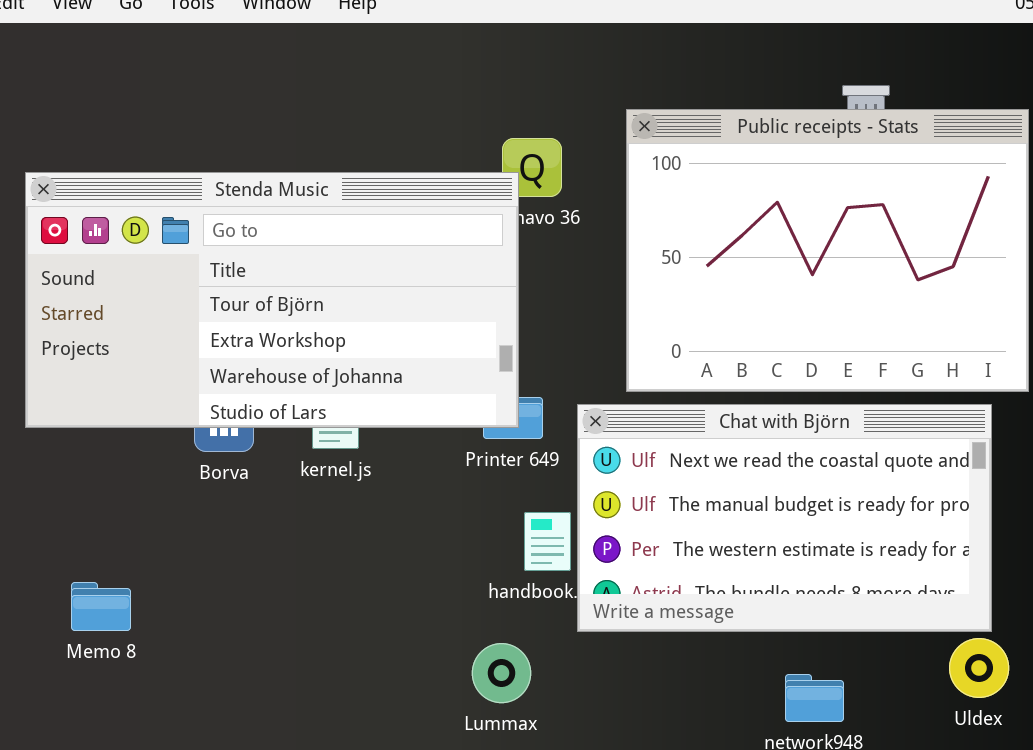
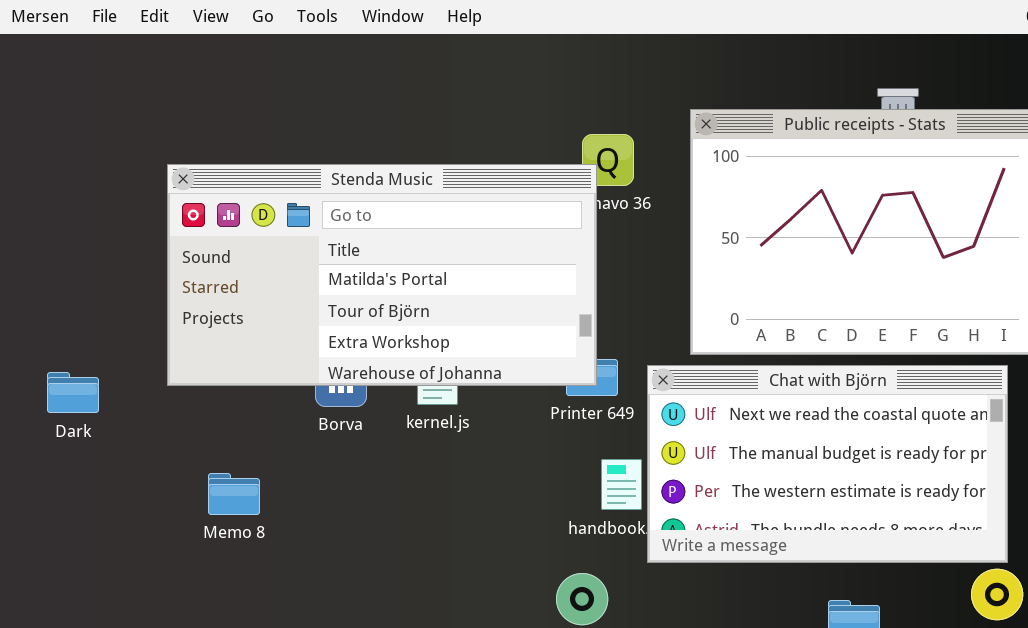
Stenda Music: [25,172,519,428] -> [167,164,597,386], scrolled up 1 row
Memo 8: [71,582,131,631] -> [208,473,260,515], moved

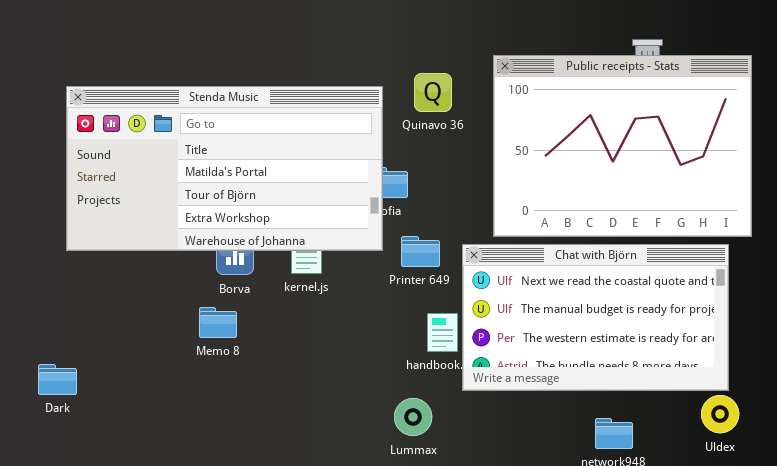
Stenda Music: [167,164,597,386] -> [66,86,383,251], moved
Dark: [47,372,99,413] -> [38,364,77,395], moved
Memo 8: [208,473,260,515] -> [199,307,237,338], moved

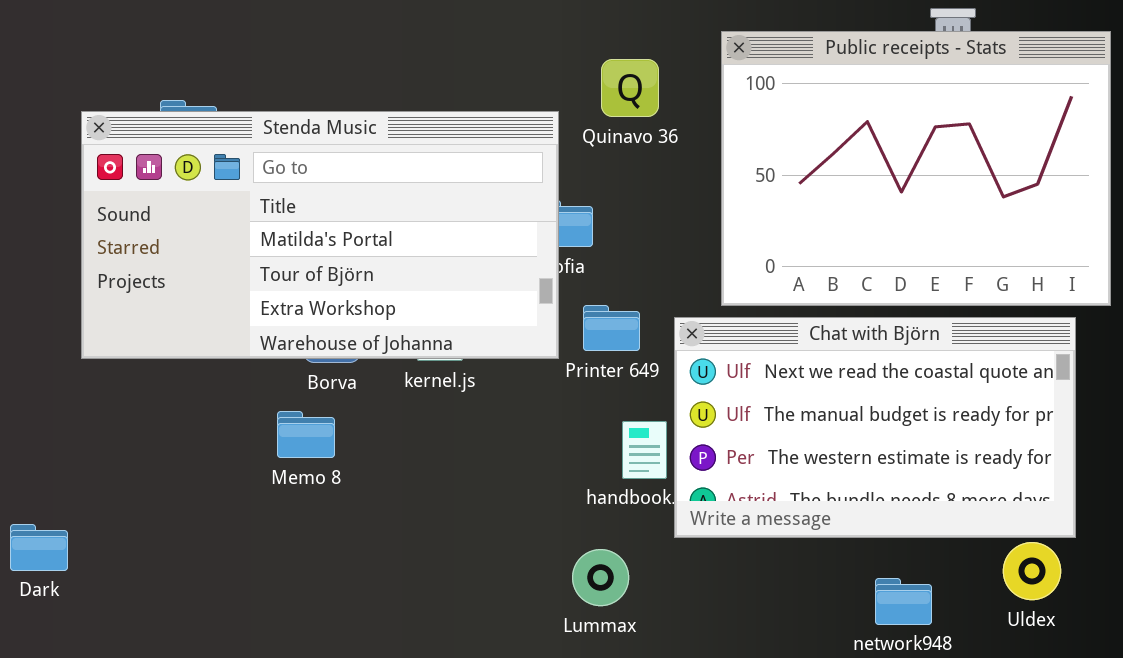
Stenda Music: [66,86,383,251] -> [81,111,559,359], moved
Dark: [38,364,77,395] -> [10,524,68,571], moved
Uldex: [701,395,739,433] -> [1003,542,1061,600], moved

